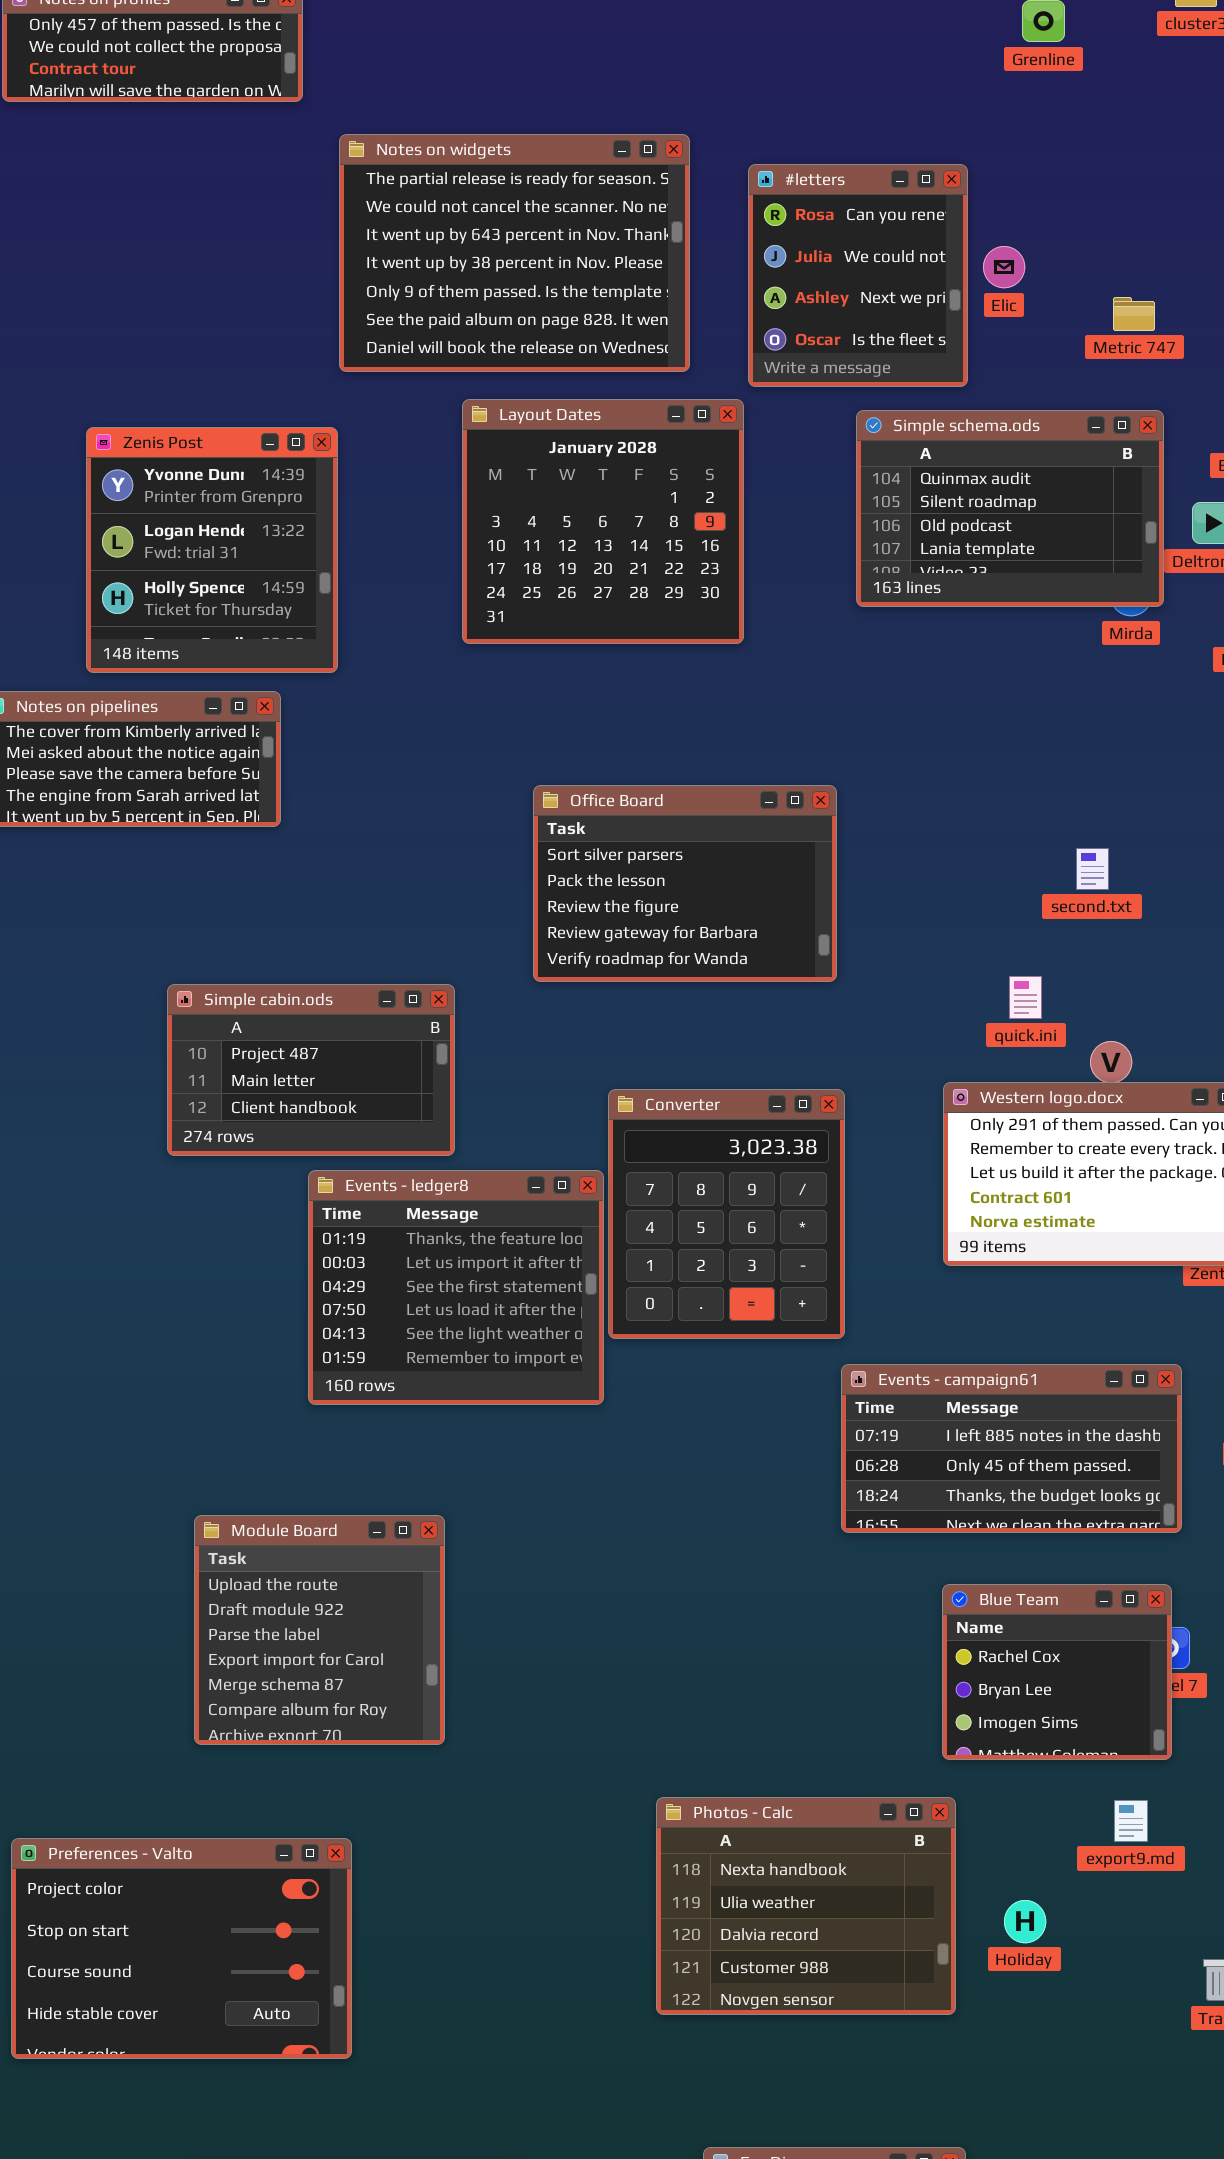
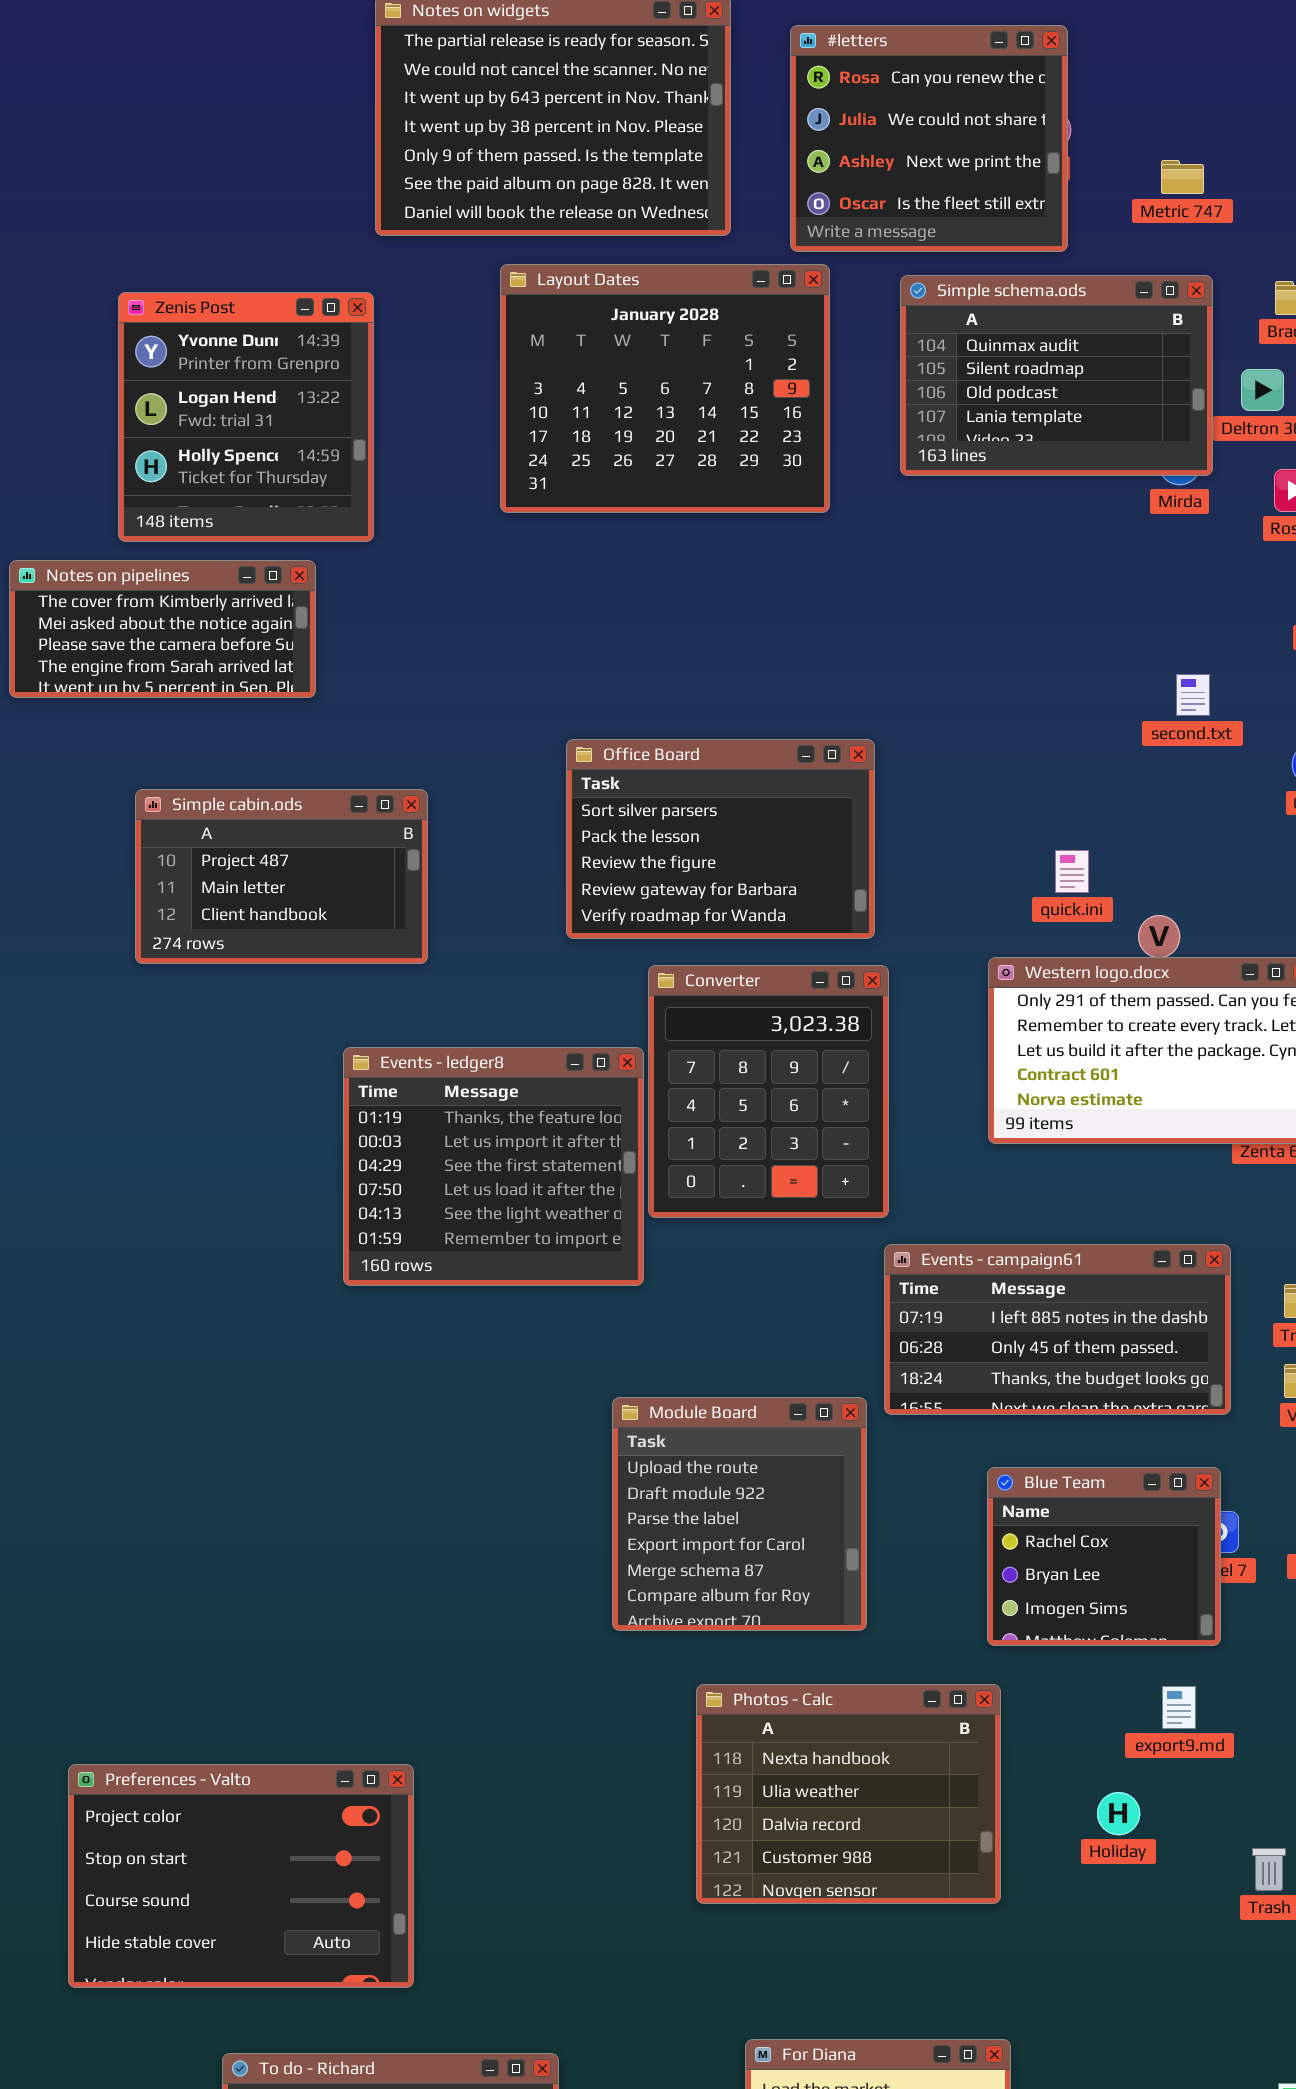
#letters: [748,164,968,387] -> [790,25,1068,252], resized
Layout Dates: [462,399,744,644] -> [500,264,830,513], resized
Office Board: [533,785,837,982] -> [566,739,875,939], moved
second.txt: [1076,848,1109,890] -> [1176,674,1210,716], moved
Simple cabin.ods: [167,984,455,1156] -> [135,789,428,964], moved
Module Board: [194,1515,445,1745] -> [612,1397,867,1631], moved
Preferences - Valto: [11,1838,352,2059] -> [68,1764,414,1988], moved
Holiday: [1004,1900,1046,1943] -> [1097,1792,1140,1835], moved

